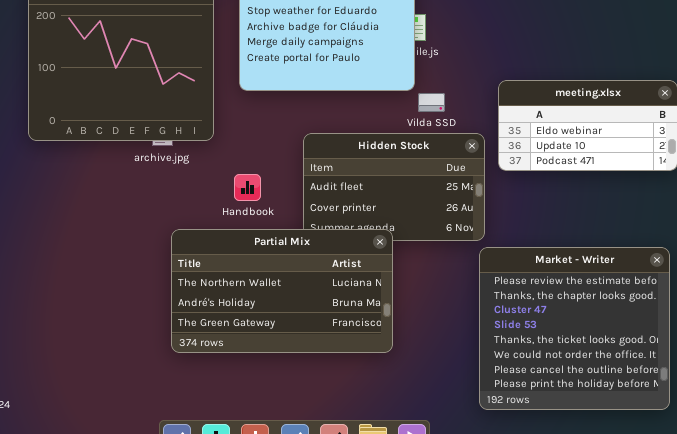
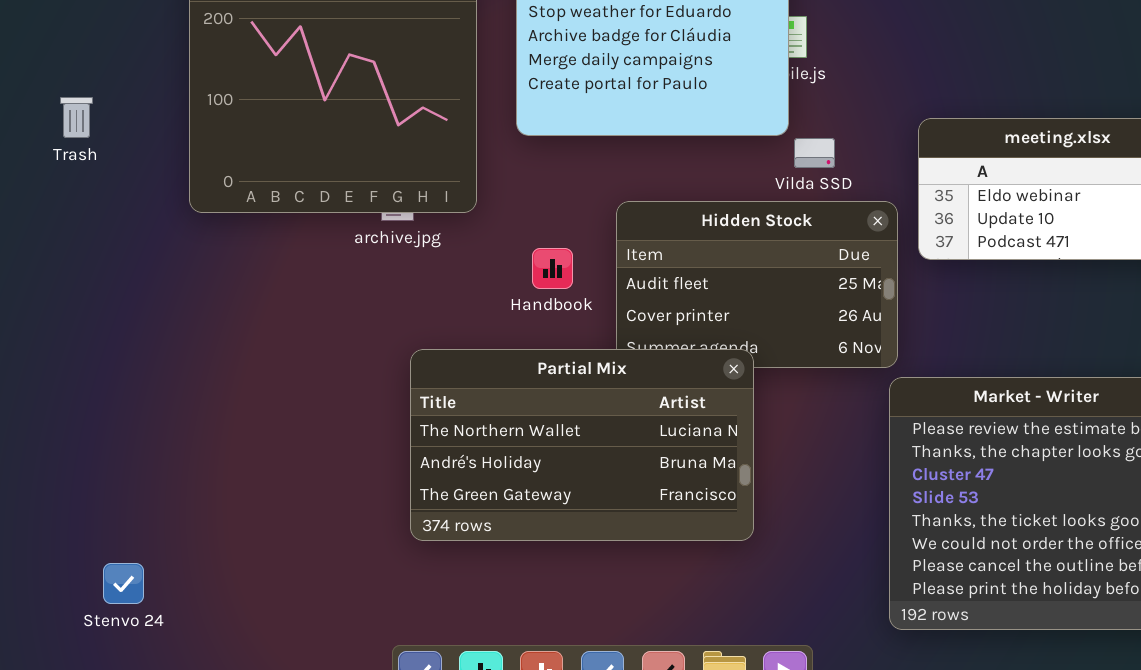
Handbook: [234,174,261,201] -> [532,248,573,289], moved

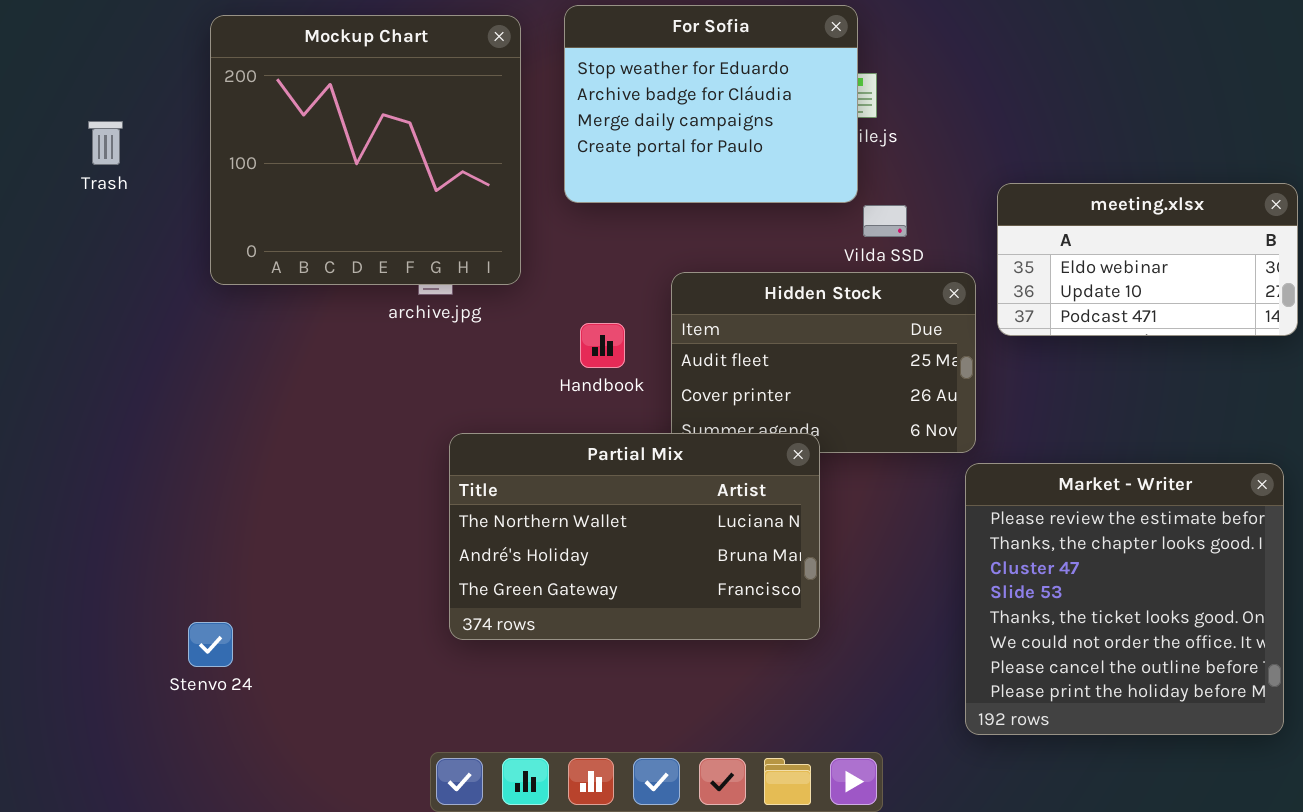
Trash: [60,97,93,138] -> [88,121,123,165], moved
Stenvo 24: [103,563,144,604] -> [188,622,233,667], moved

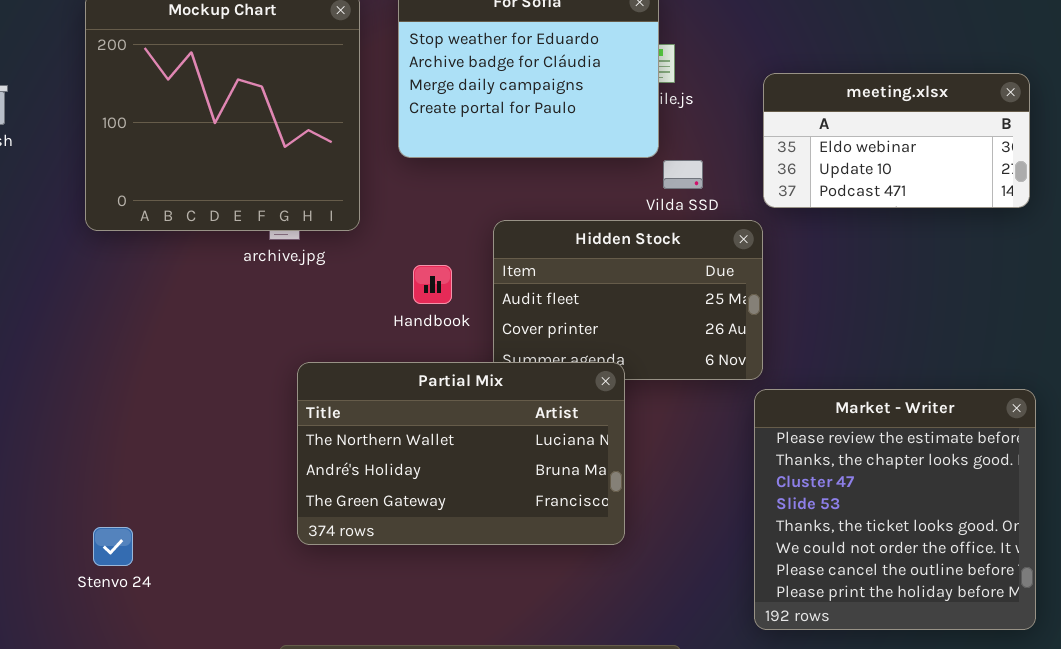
meeting.xlsx: [997,183,1298,336] -> [763,73,1030,208], moved
Stenvo 24: [188,622,233,667] -> [93,527,133,566], moved

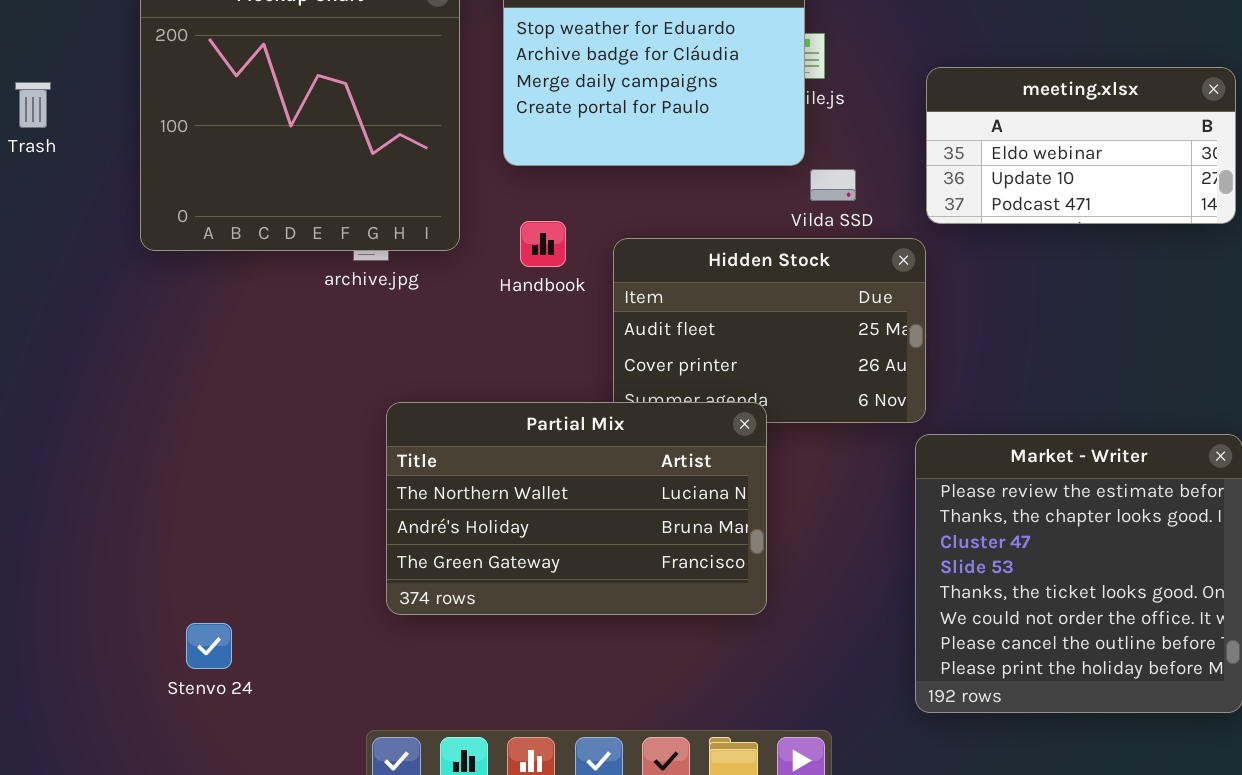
Handbook: [413,265,452,304] -> [520,221,566,267], moved
Stenvo 24: [93,527,133,566] -> [186,623,232,669], moved

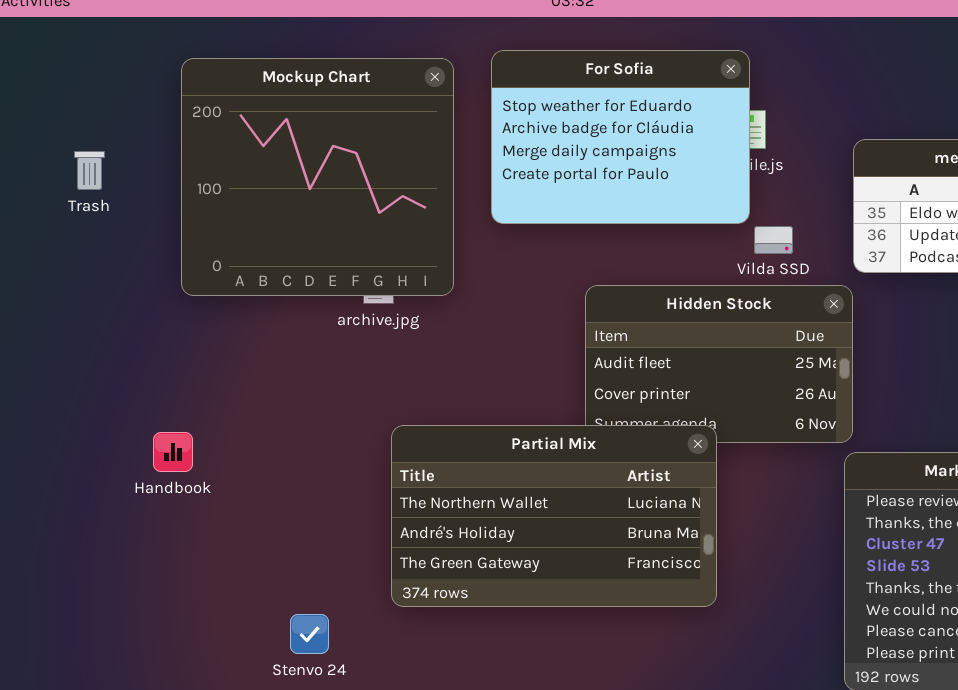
Handbook: [520,221,566,267] -> [153,432,193,472], moved
Stenvo 24: [186,623,232,669] -> [290,614,329,654], moved

